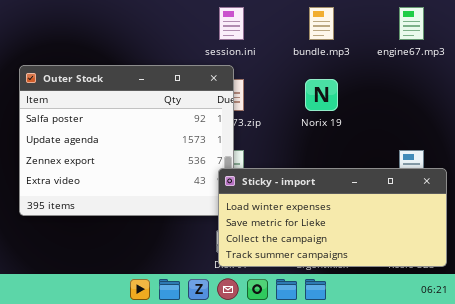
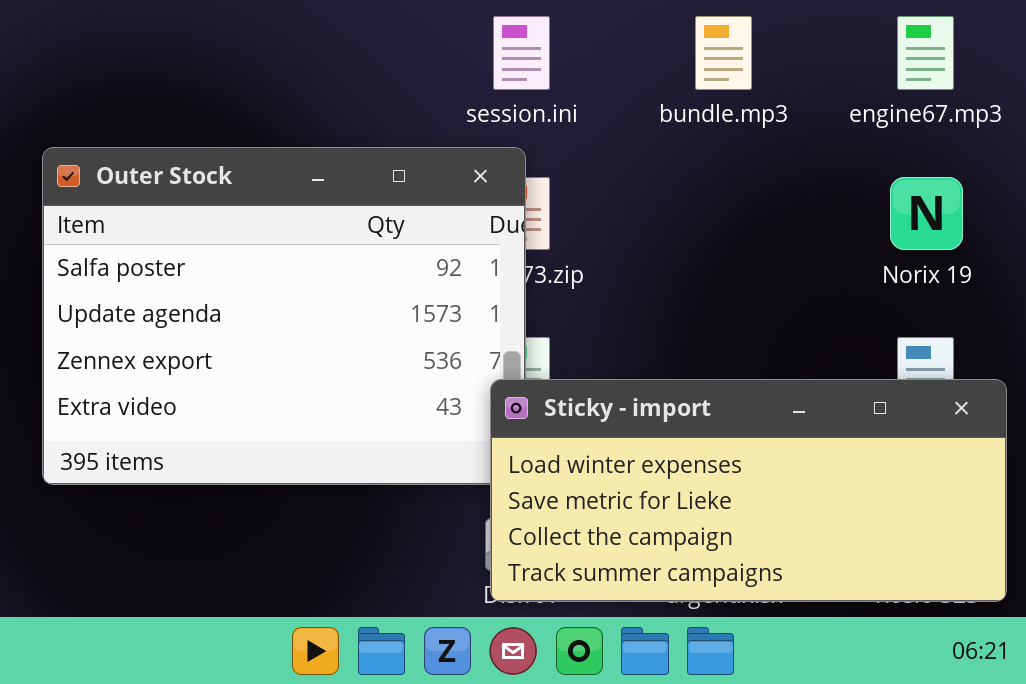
Norix 19: [305,79,338,111] -> [890,177,963,250], moved

